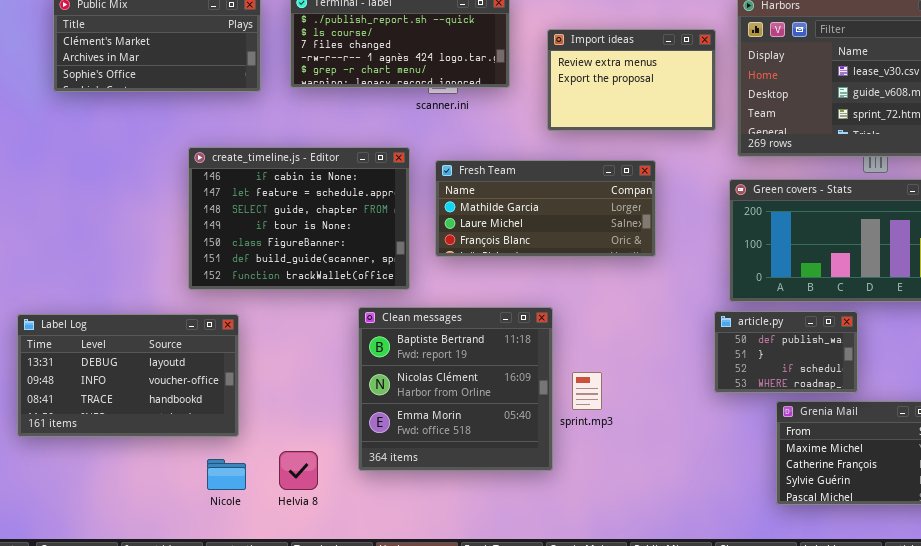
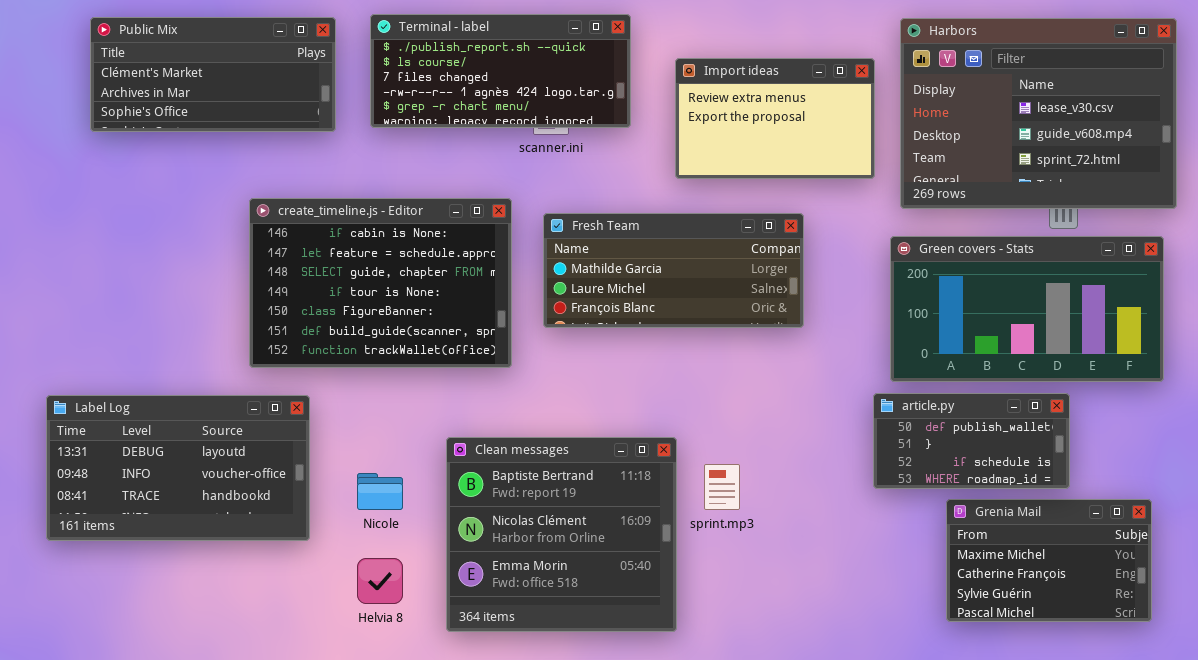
Clean messages: [358,307,553,471] -> [446,437,677,632], moved
article.py: [714,311,858,393] -> [873,393,1070,489], resized
Nicole: [207,459,246,490] -> [357,473,403,510], moved

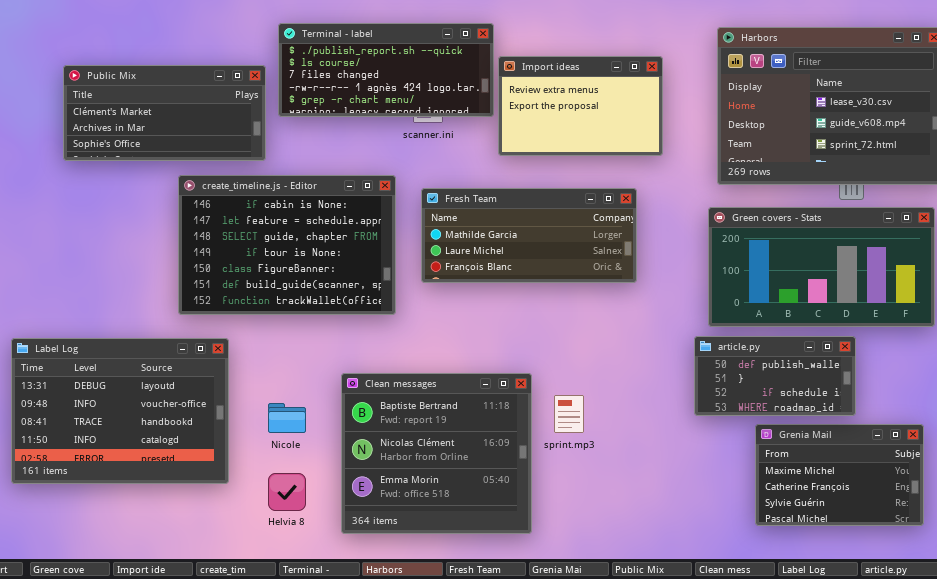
Public Mix: [90,17,336,132] -> [63,65,266,161], moved
Import ideas: [675,58,875,179] -> [498,56,663,156], moved
Label Log: [46,395,310,541] -> [11,338,229,484], resized

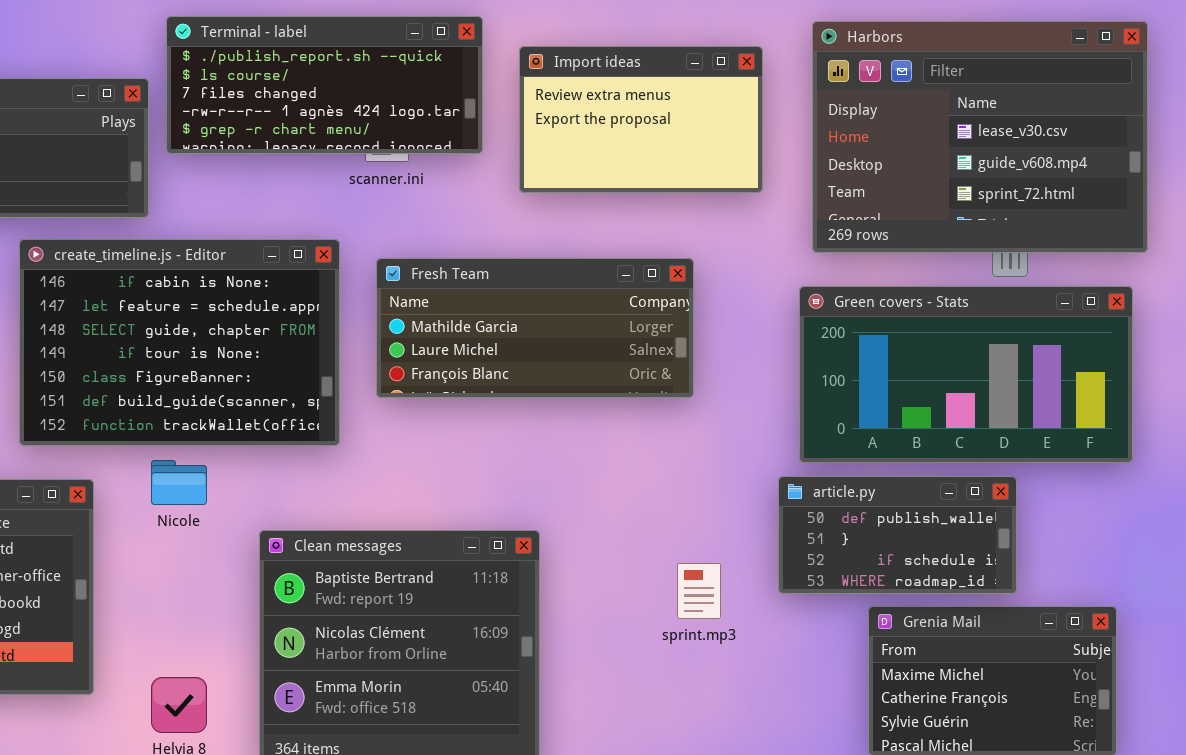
Import ideas: [498,56,663,156] -> [519,46,763,193], moved
sprint.mp3: [554,395,584,433] -> [677,563,721,619], moved
Nicole: [268,403,306,433] -> [151,460,207,505], moved

